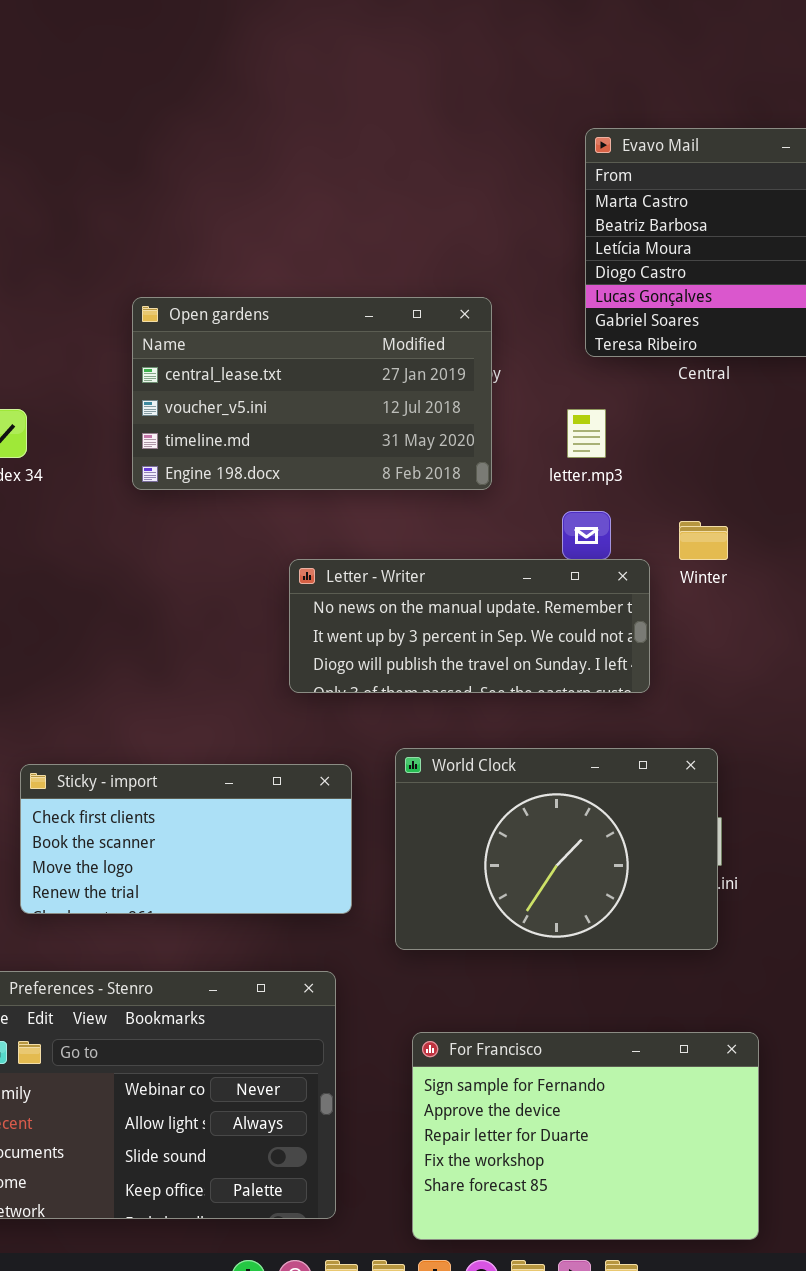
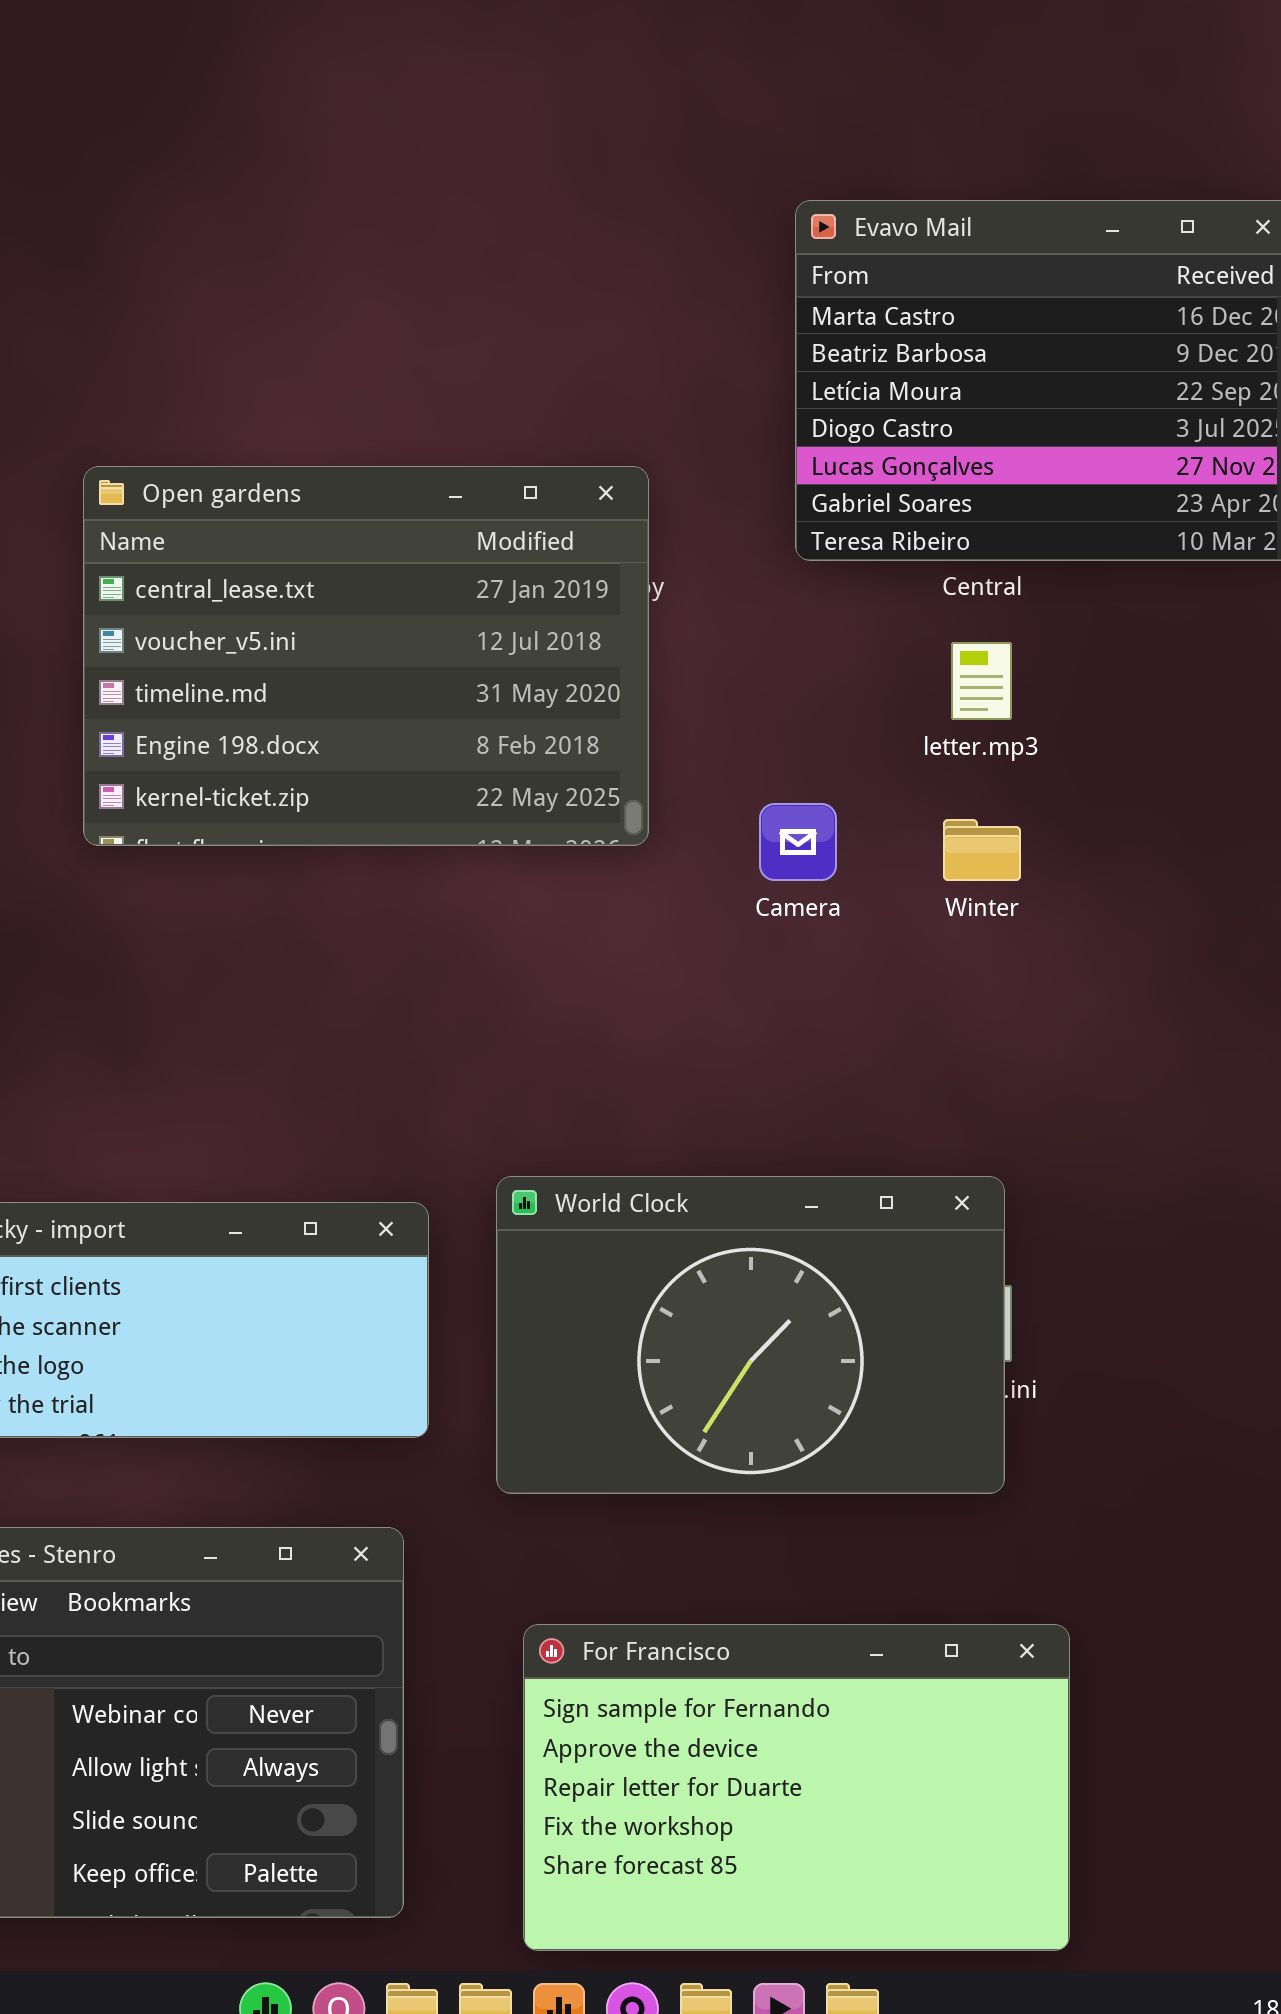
Open gardens: [132,297,492,490] -> [83,466,649,846], resized
letter.mp3: [567,409,606,458] -> [951,642,1012,720], moved
Letter - Writer: [289,559,650,693] -> none, closed

